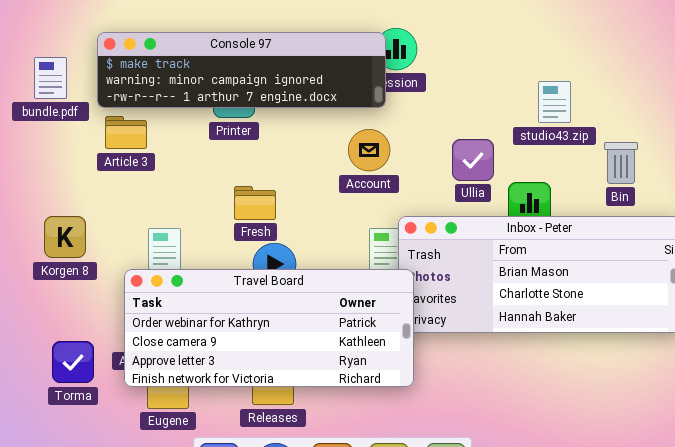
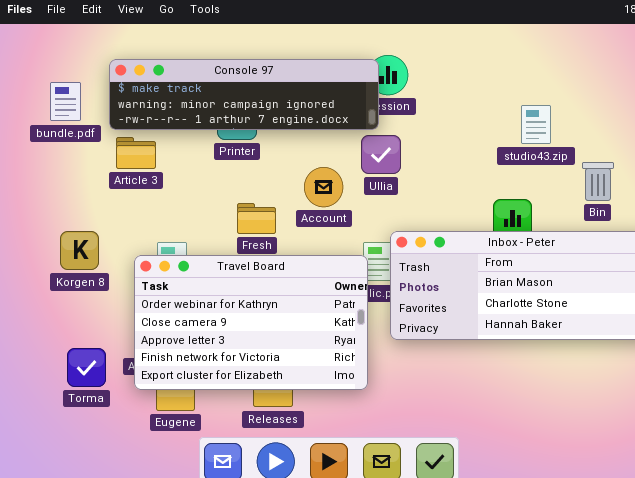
Account: [348,129,390,171] -> [304,167,343,207], moved
Ullia: [452,139,494,181] -> [361,135,401,174], moved
Travel Board: [124,269,414,387] -> [134,255,368,390], resized

